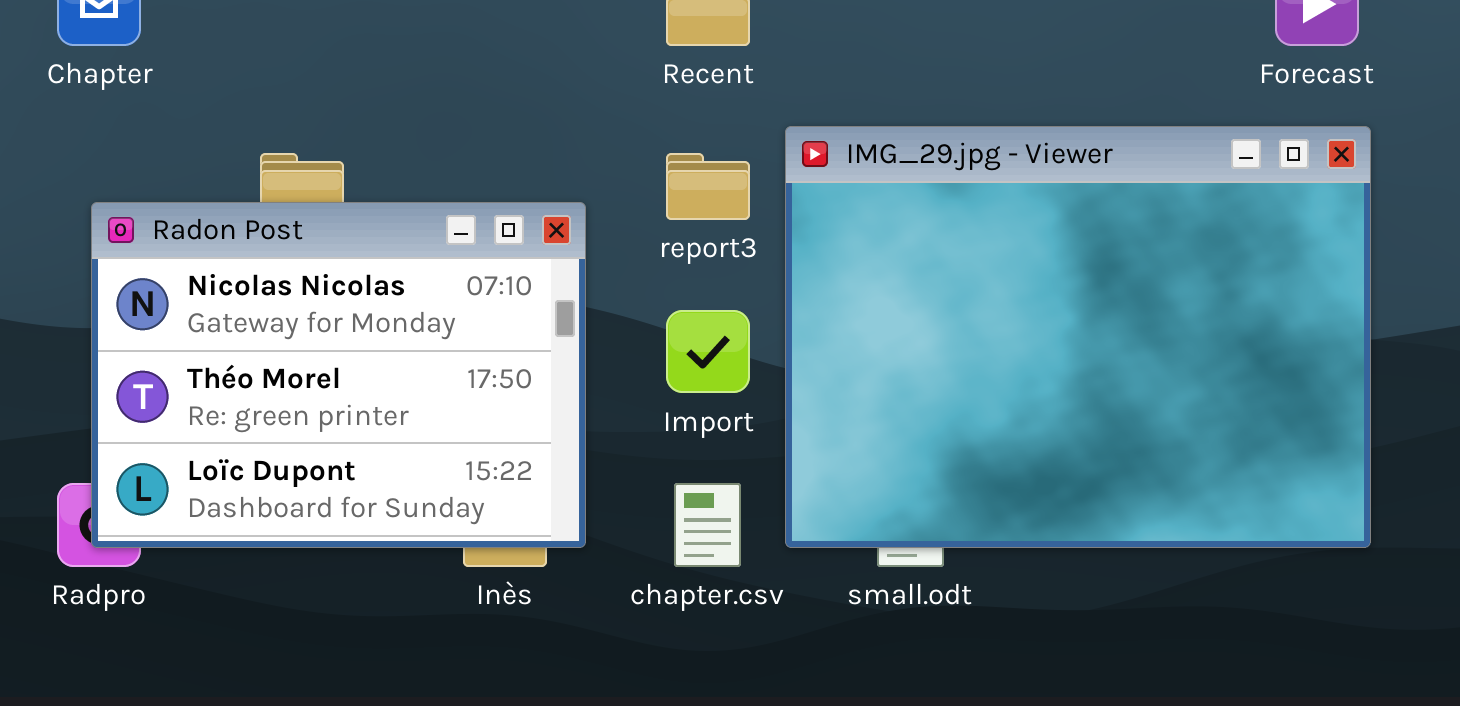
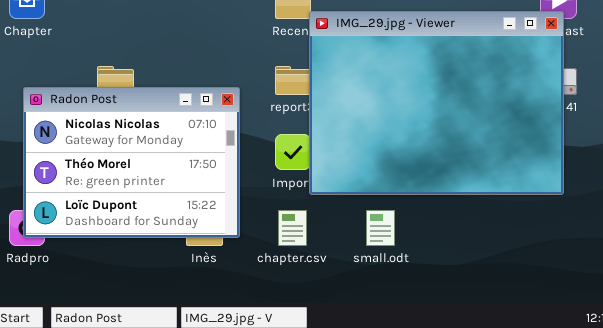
IMG_29.jpg - Viewer: [785,126,1371,548] -> [309,11,564,195], moved

